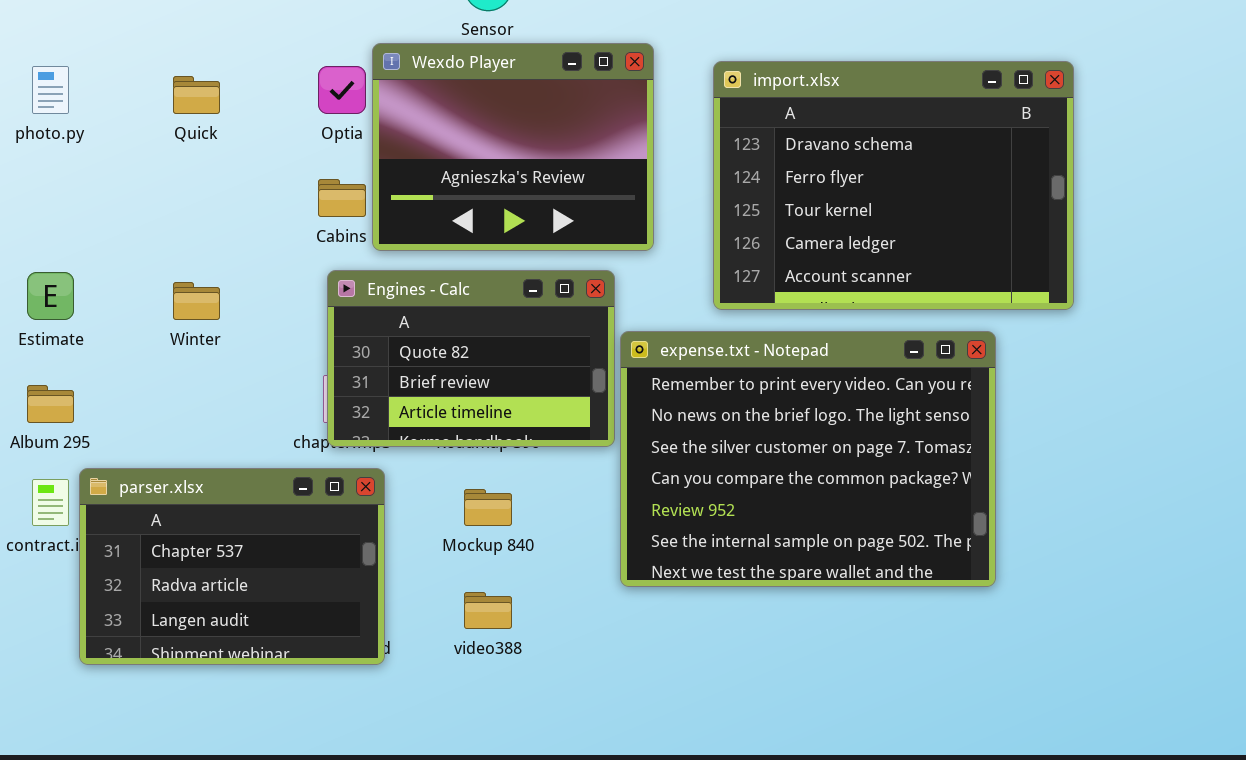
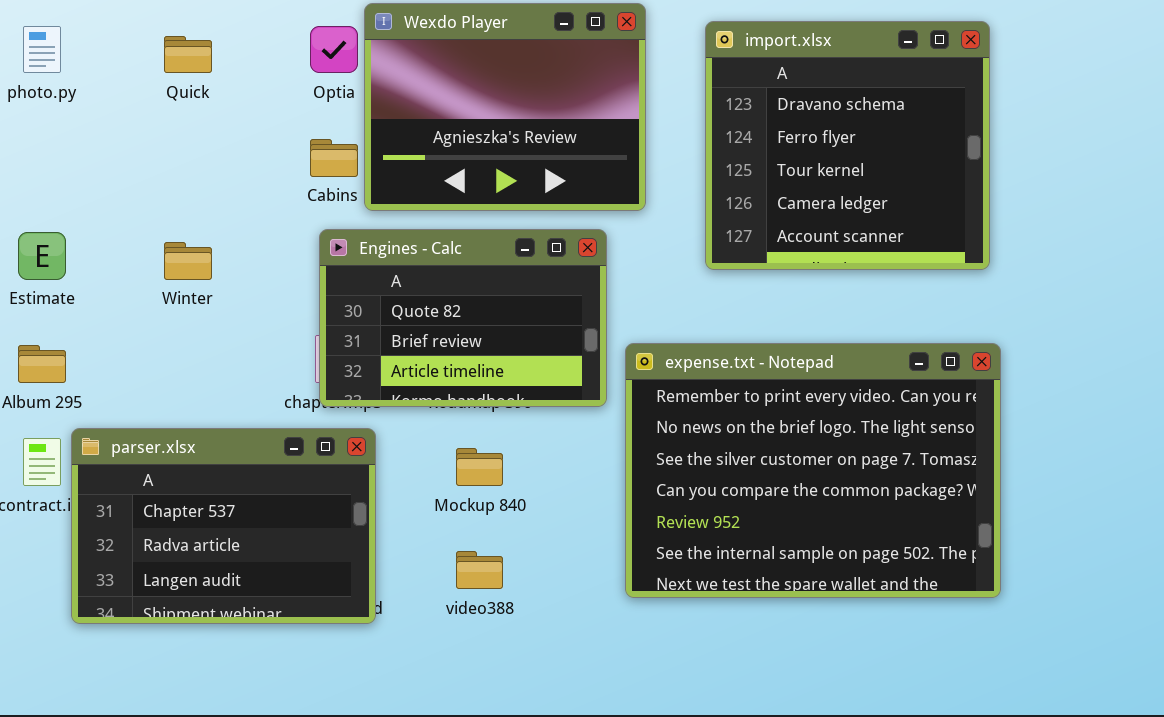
import.xlsx: [713,61,1074,310] -> [705,21,990,270], resized
expense.txt - Notepad: [620,331,996,587] -> [625,343,1001,598], moved

